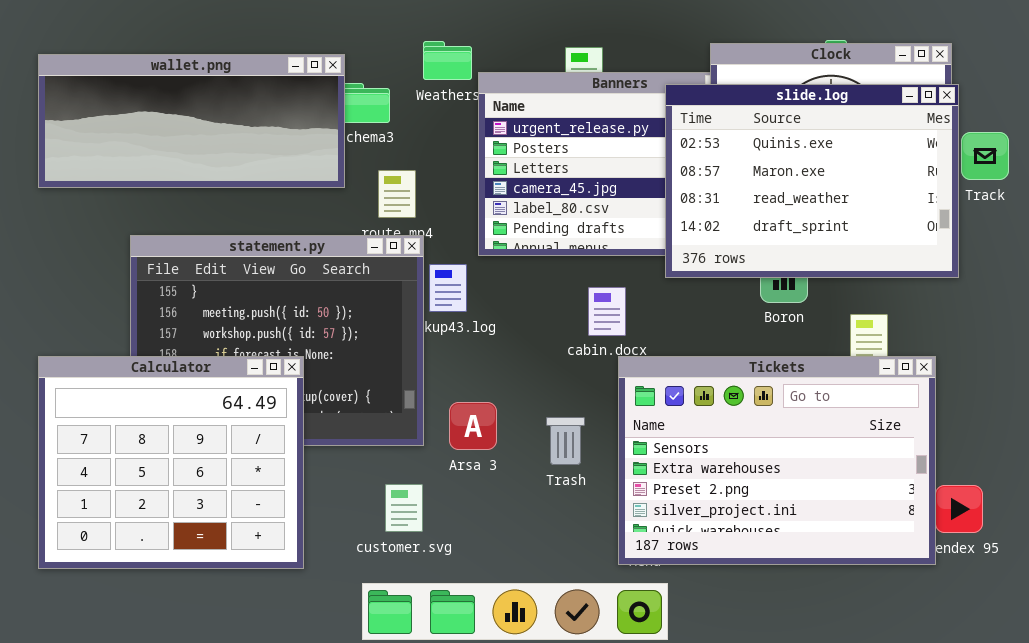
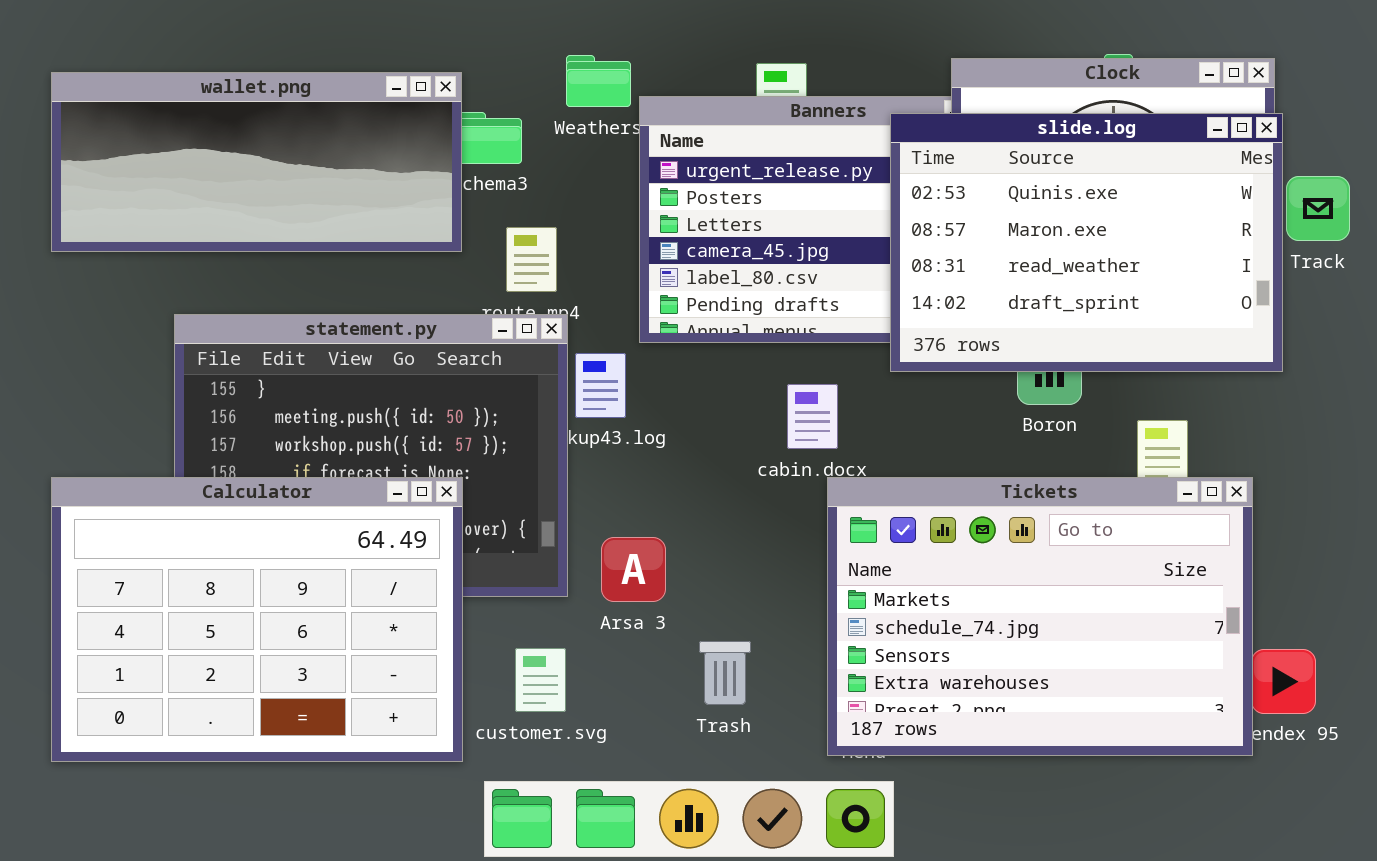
Calculator: [38,356,304,569] -> [51,477,463,762], resized
Tickets: [618,356,936,565] -> [827,477,1253,756], scrolled up 2 rows
Trash: [546,417,585,465] -> [699,641,751,705], moved

